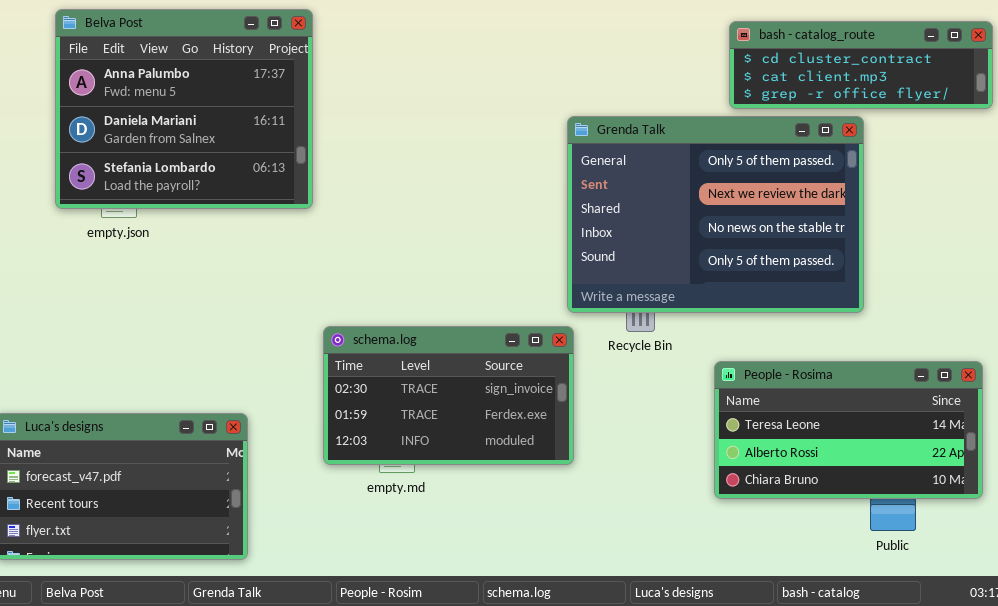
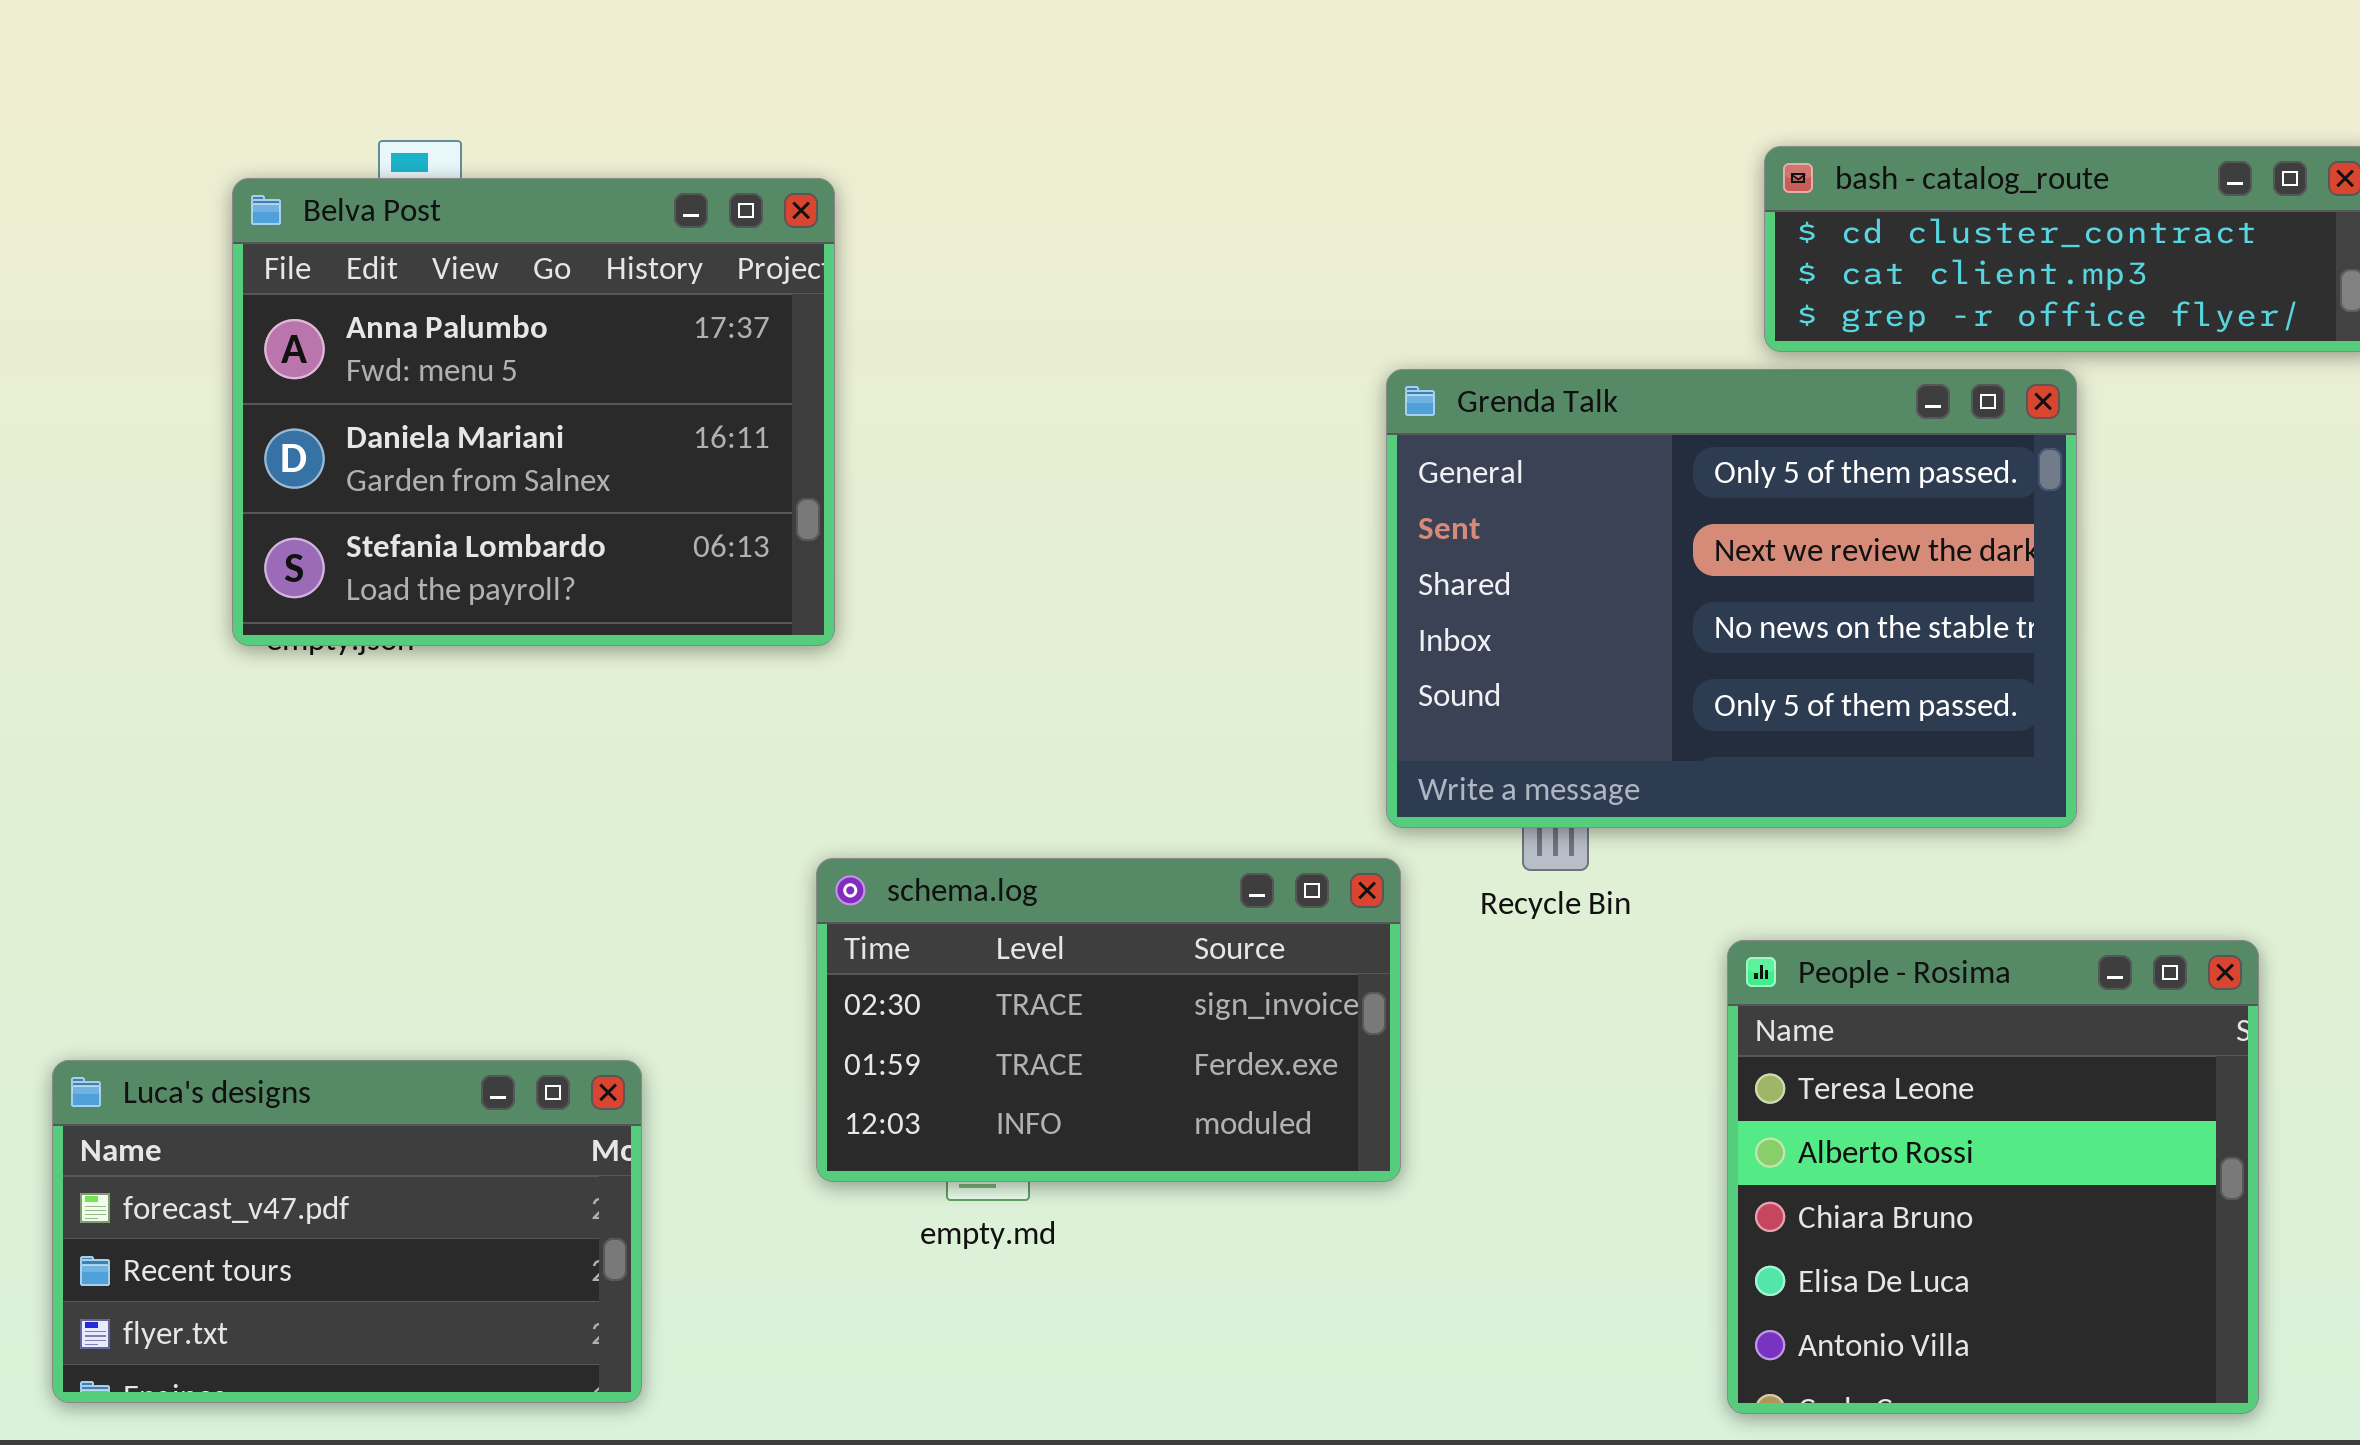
Belva Post: [55,9,313,209] -> [232,178,835,646], moved
People - Rosima: [714,361,983,499] -> [1727,940,2259,1414], resized

